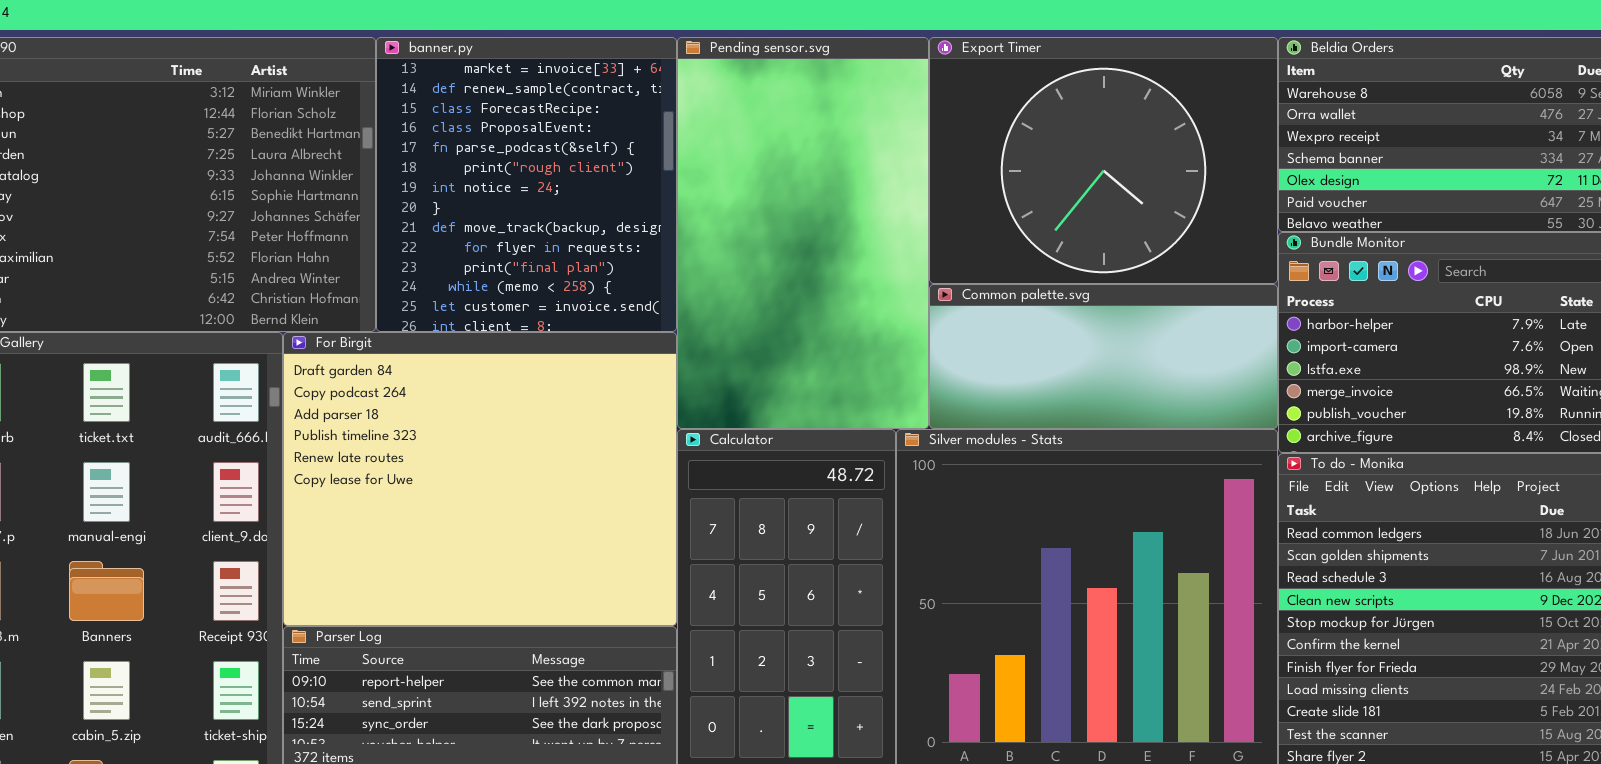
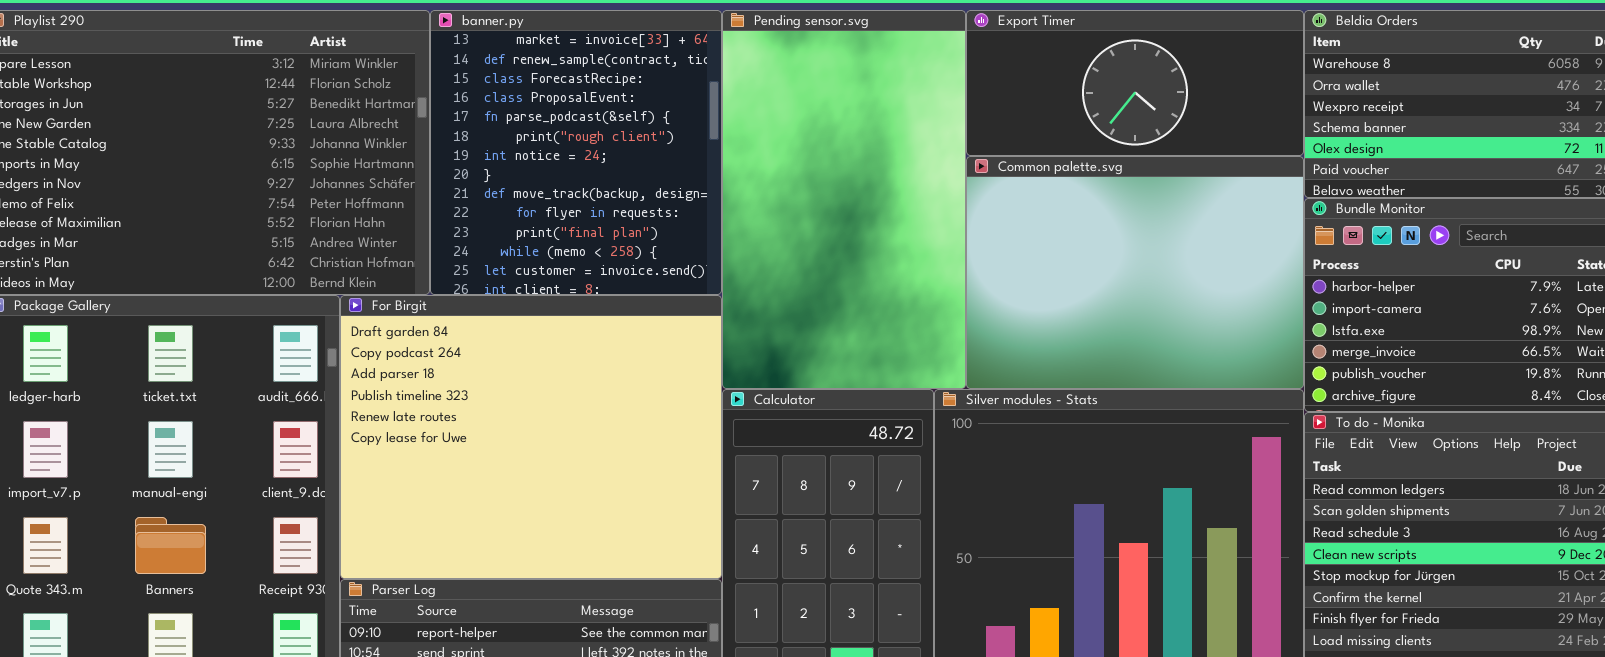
Export Timer: [929,37,1278,284] -> [966,10,1304,156], resized
Common palette.svg: [929,284,1278,429] -> [966,156,1304,389], resized

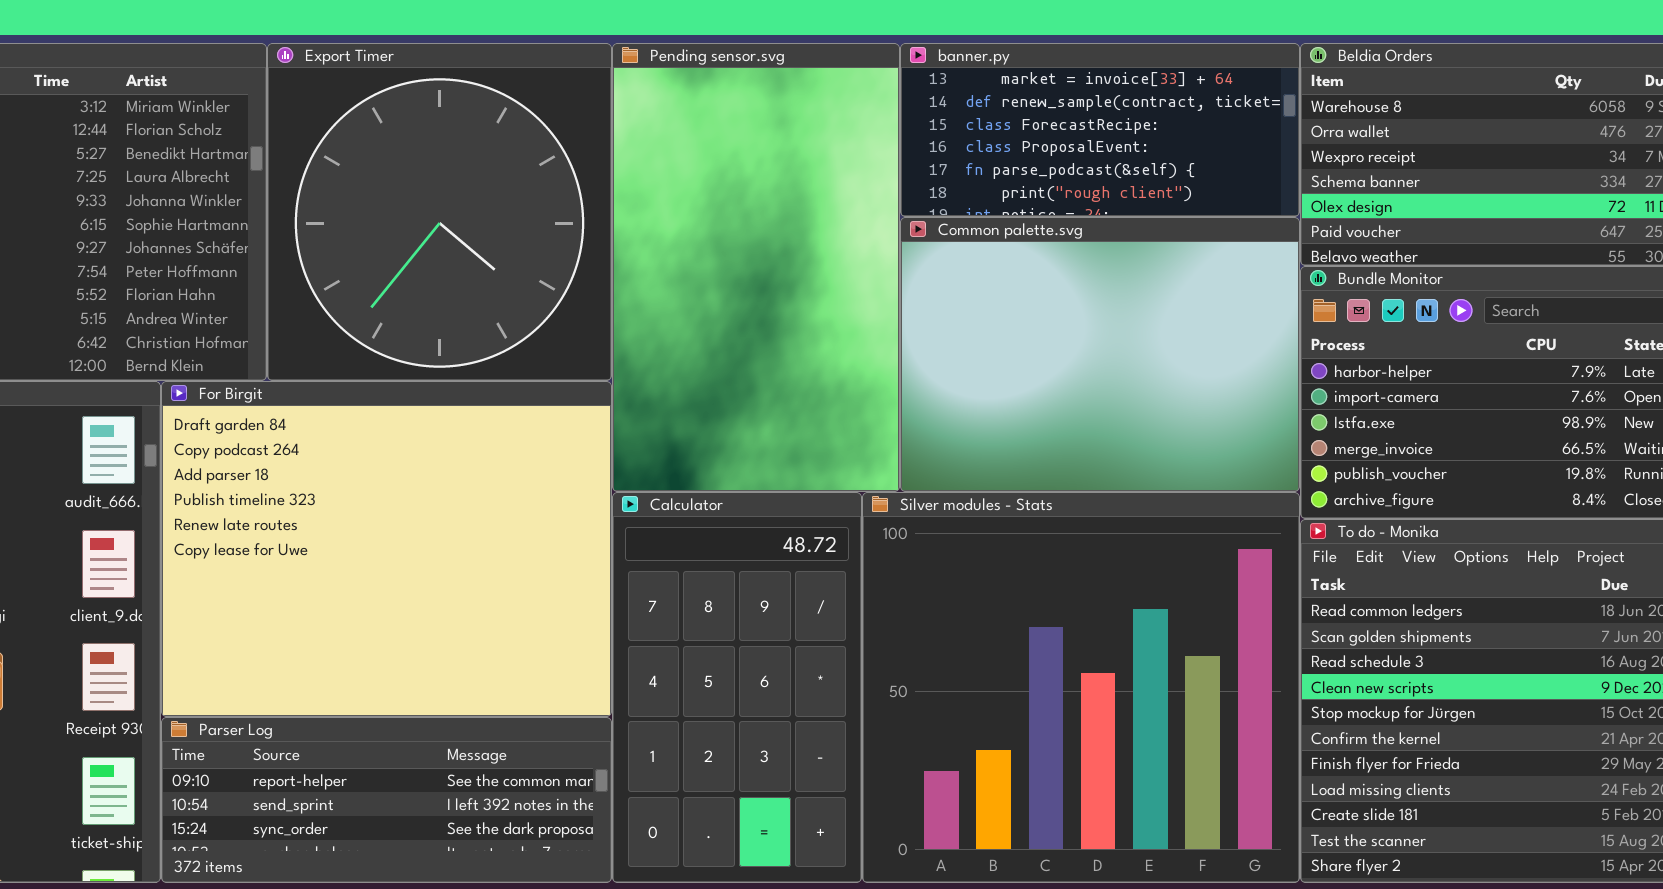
banner.py: [430,10,722,295] -> [900,43,1300,217], moved, resized
Export Timer: [966,10,1304,156] -> [267,43,612,381], moved, resized

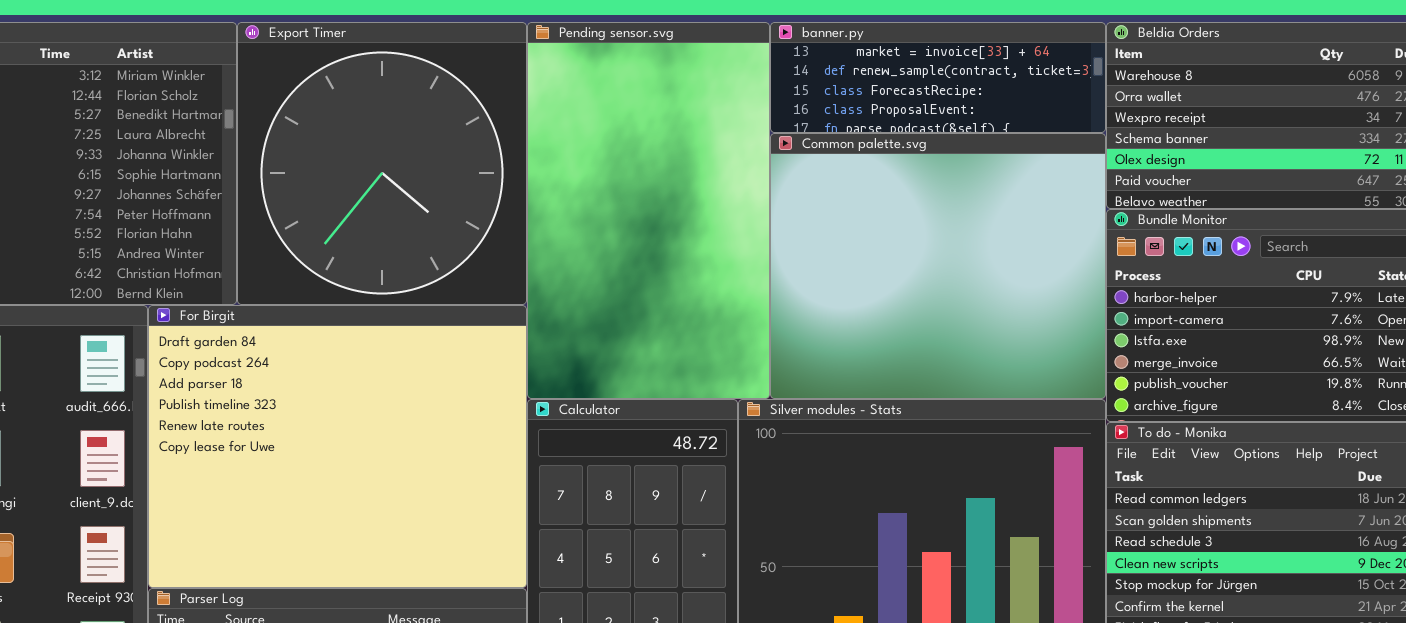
banner.py: [900,43,1300,217] -> [770,22,1106,133], resized
Common palette.svg: [900,217,1300,492] -> [770,133,1106,399], resized

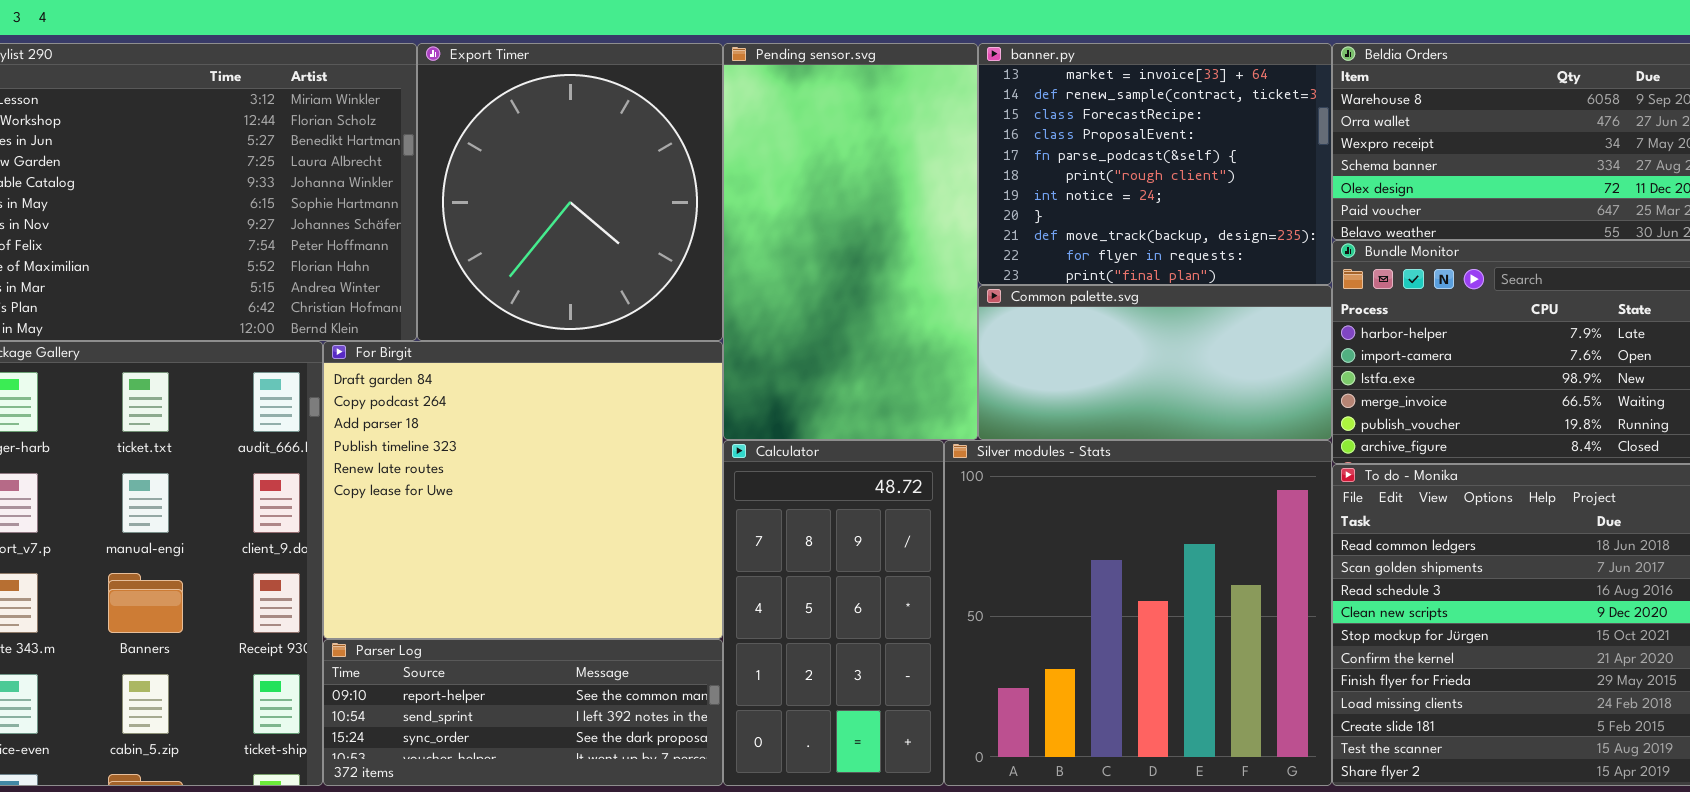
banner.py: [770,22,1106,133] -> [978,43,1332,285], resized
Common palette.svg: [770,133,1106,399] -> [978,285,1332,440], resized

